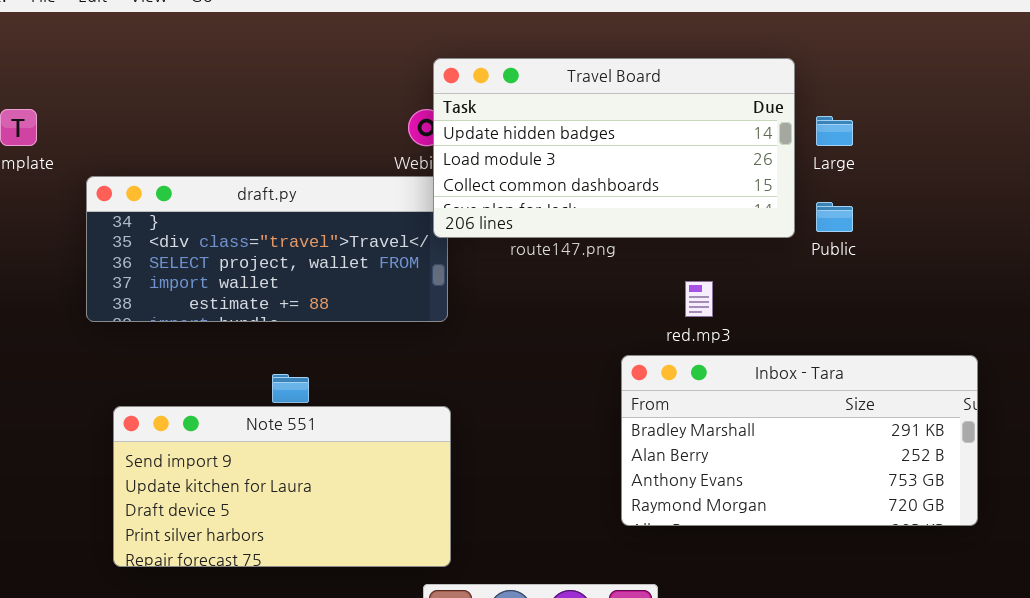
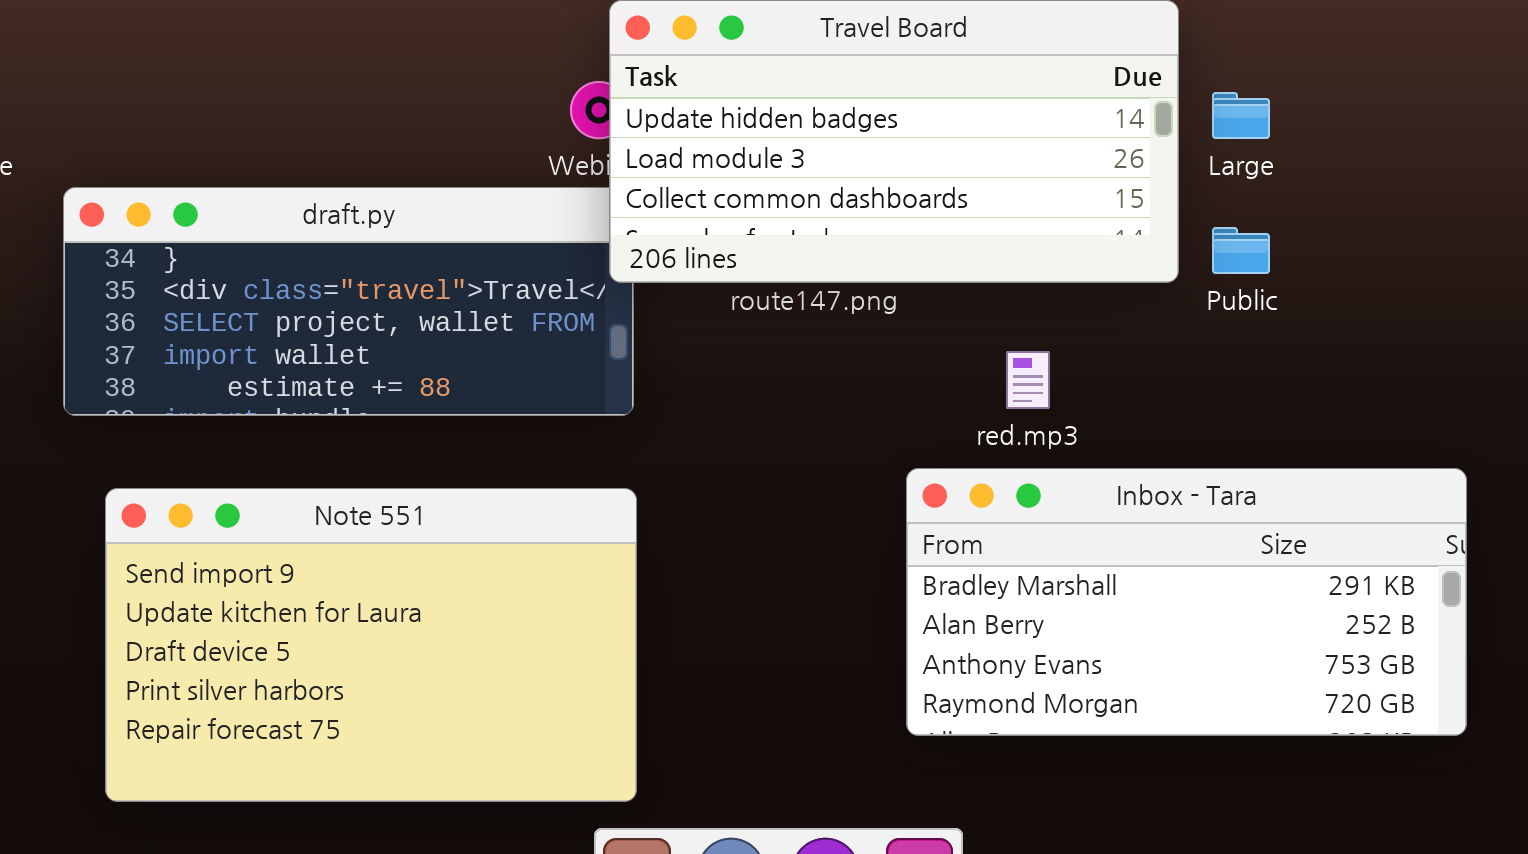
Note 551: [113,406,451,567] -> [105,488,637,802], resized

